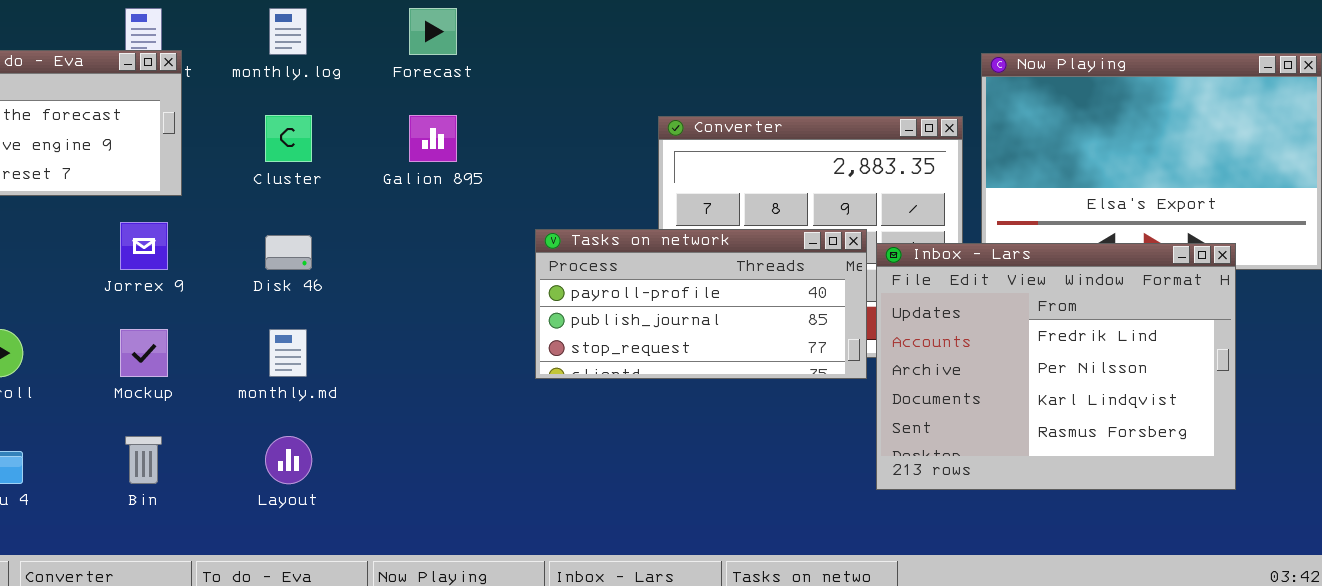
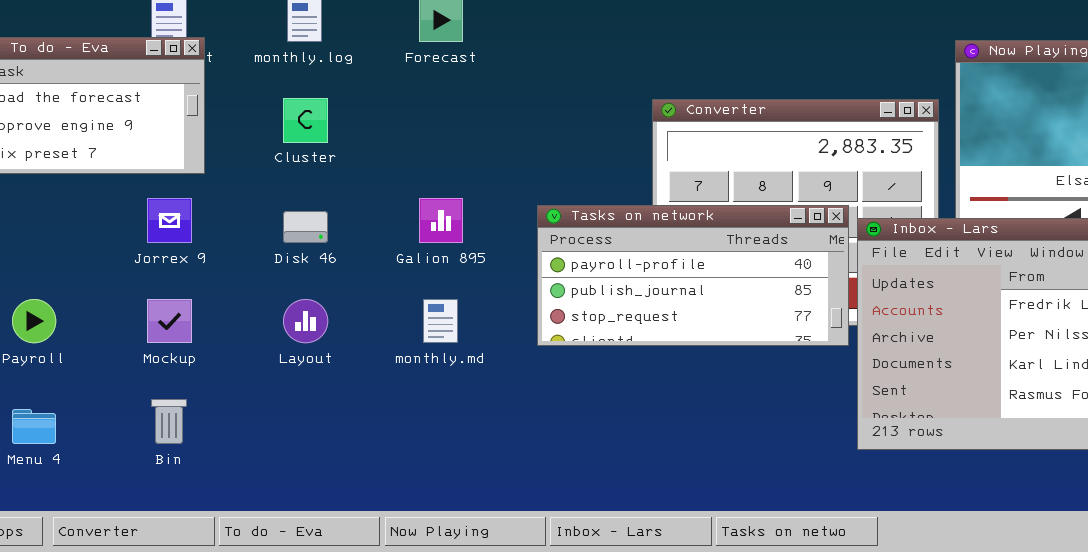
Galion 895: [409,115,457,162] -> [419,198,463,243], moved
monthly.md: [269,329,307,377] -> [423,299,458,343], moved
Layout: [265,436,312,484] -> [283,299,328,343], moved

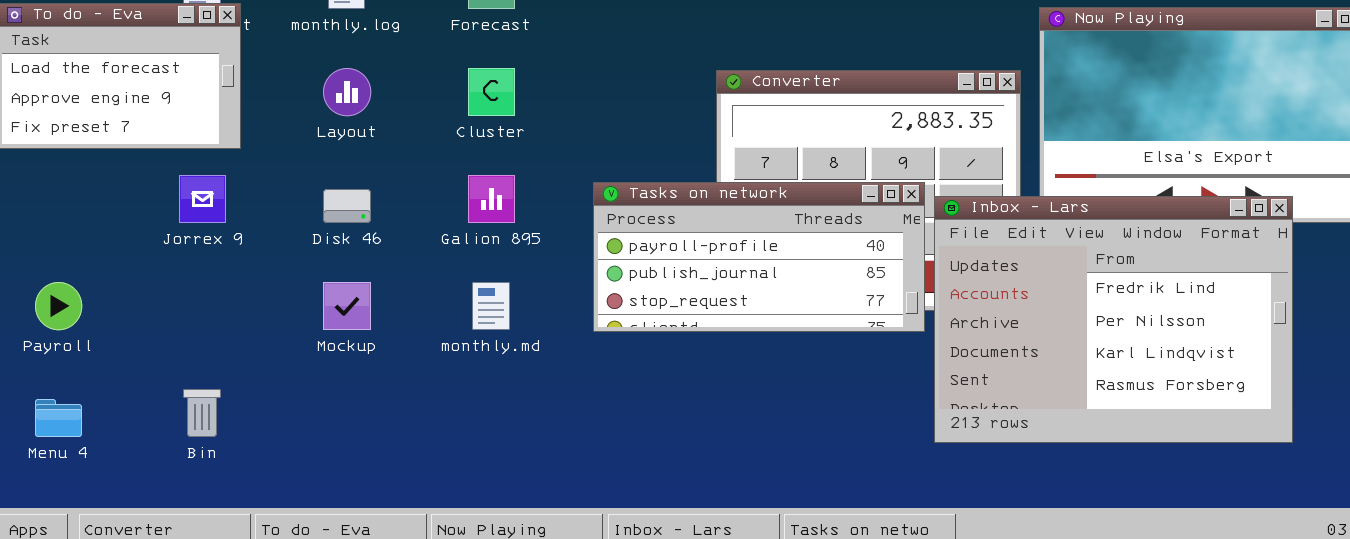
Cluster: [283,98,328,143] -> [468,68,515,116], moved
Mockup: [147,299,192,343] -> [323,282,371,330], moved
Layout: [283,299,328,343] -> [323,68,371,116], moved

